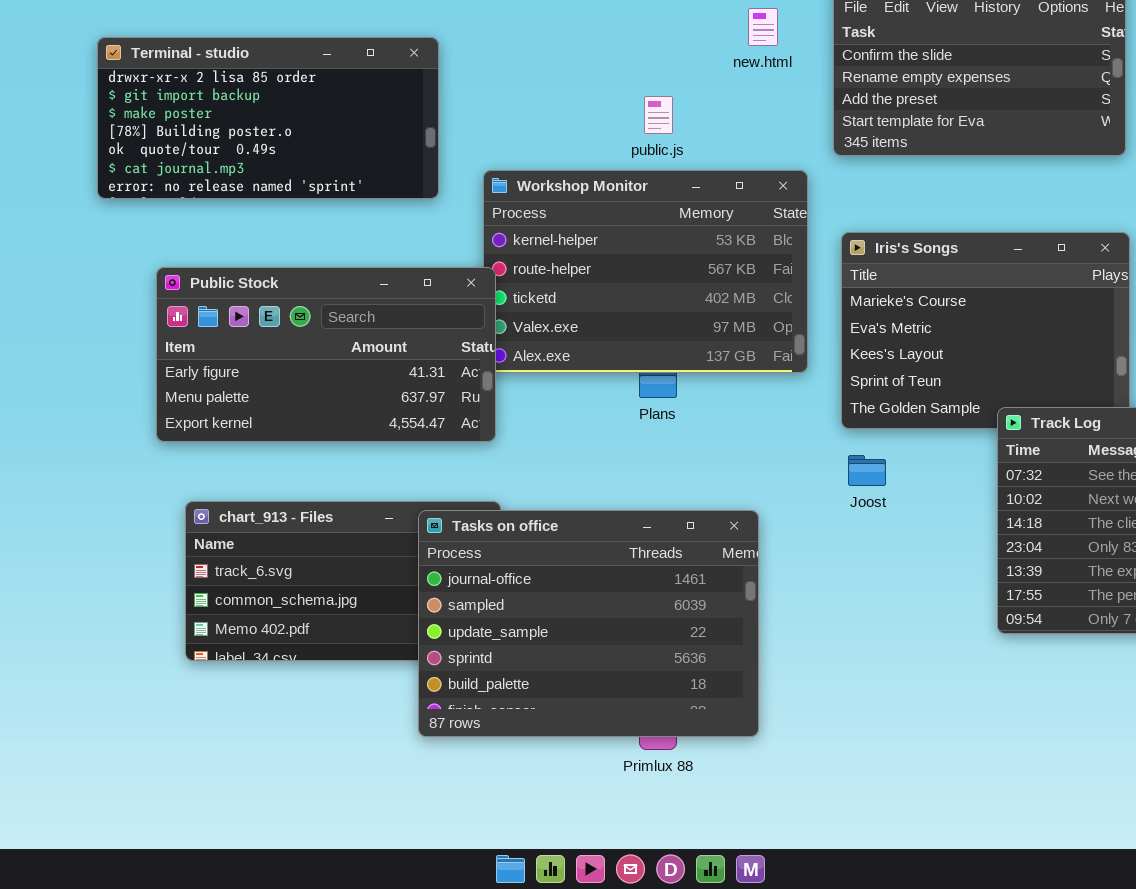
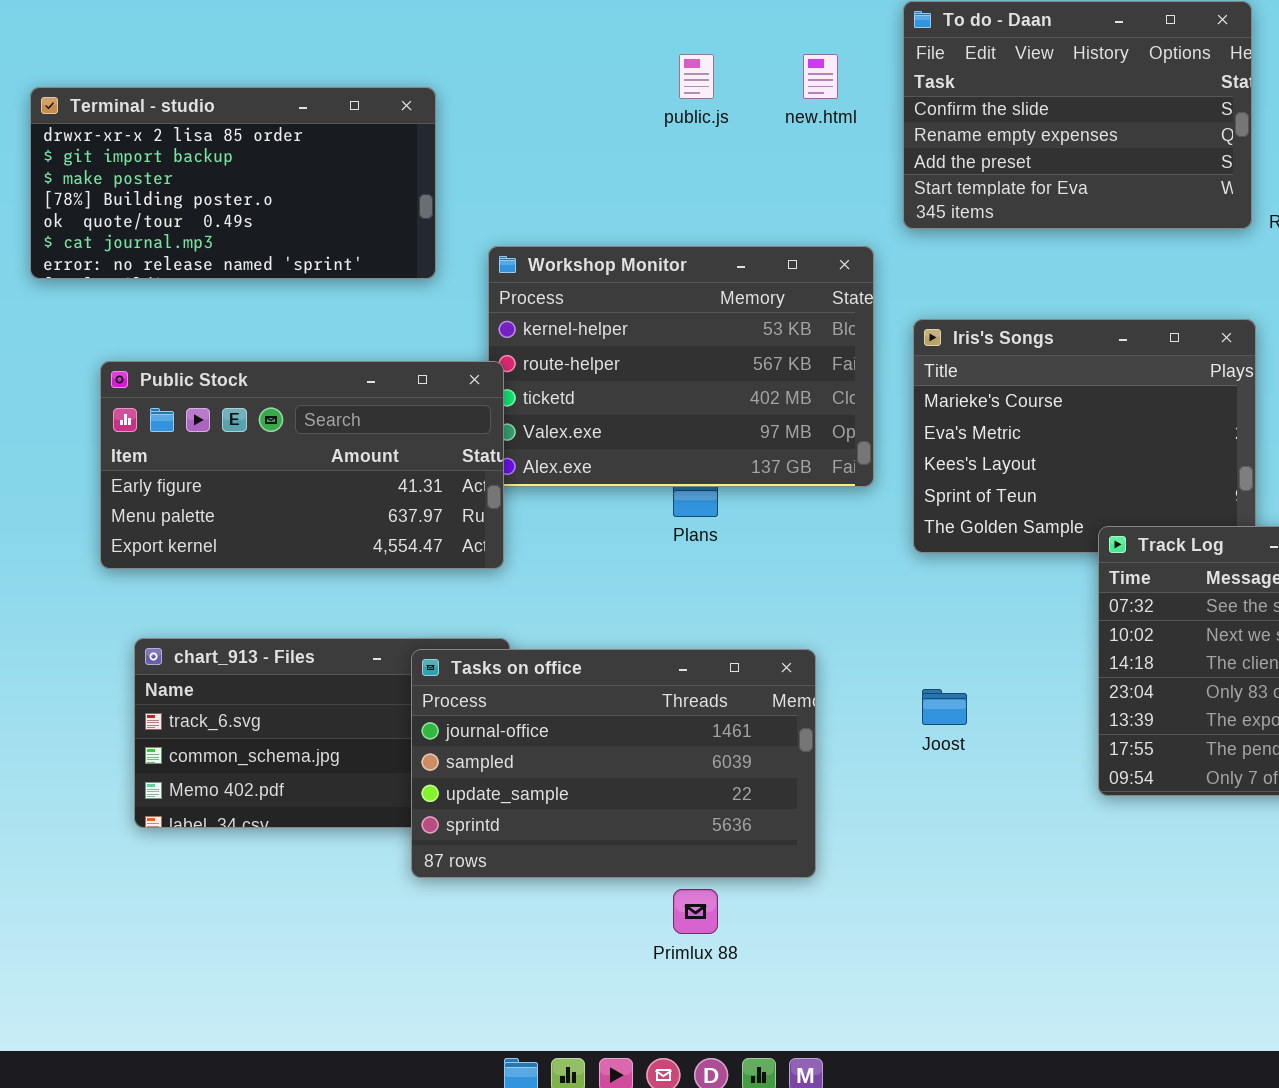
public.js: [644,96,673,134] -> [679,54,714,99], moved
Joost: [848,455,886,486] -> [922,689,967,725], moved
Tasks on office: [418,510,759,737] -> [411,649,816,878], resized

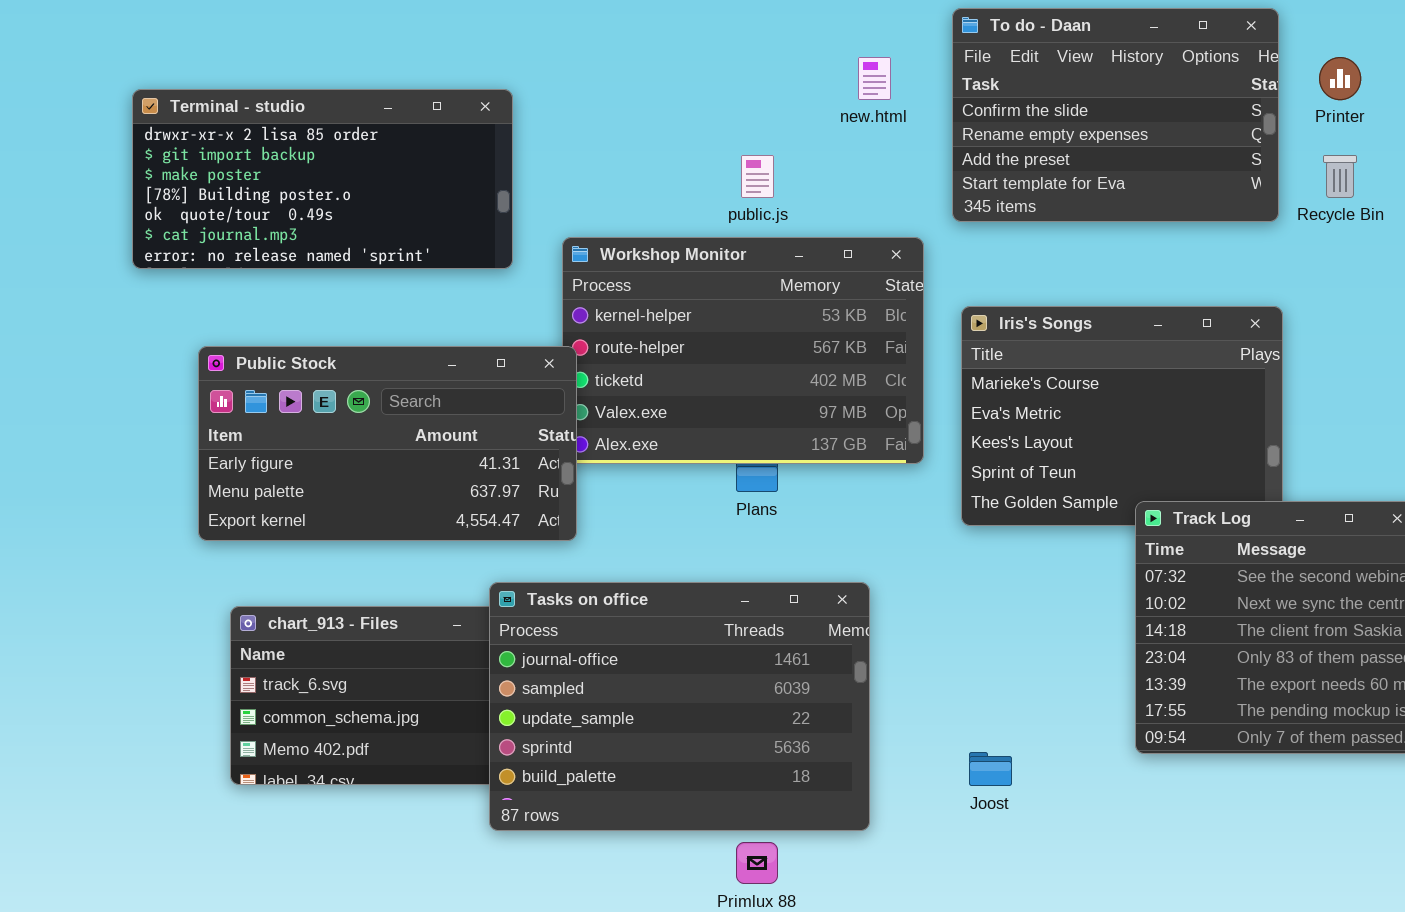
public.js: [679,54,714,99] -> [741,155,774,198], moved
Tasks on office: [411,649,816,878] -> [489,582,870,831], resized
Joost: [922,689,967,725] -> [969,752,1012,786], moved

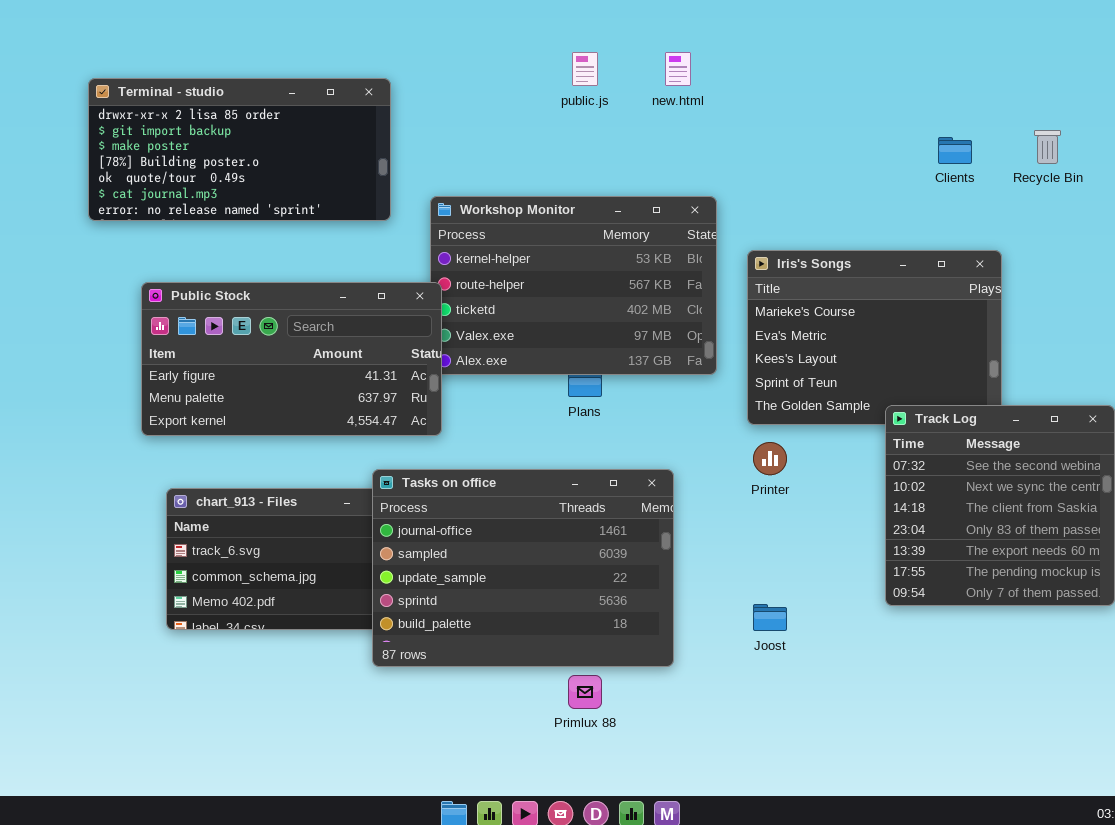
To do - Daan: [952,8,1279,222] -> none, closed
Printer: [1319,57,1361,100] -> [753,442,787,475], moved
public.js: [741,155,774,198] -> [572,52,598,86], moved

